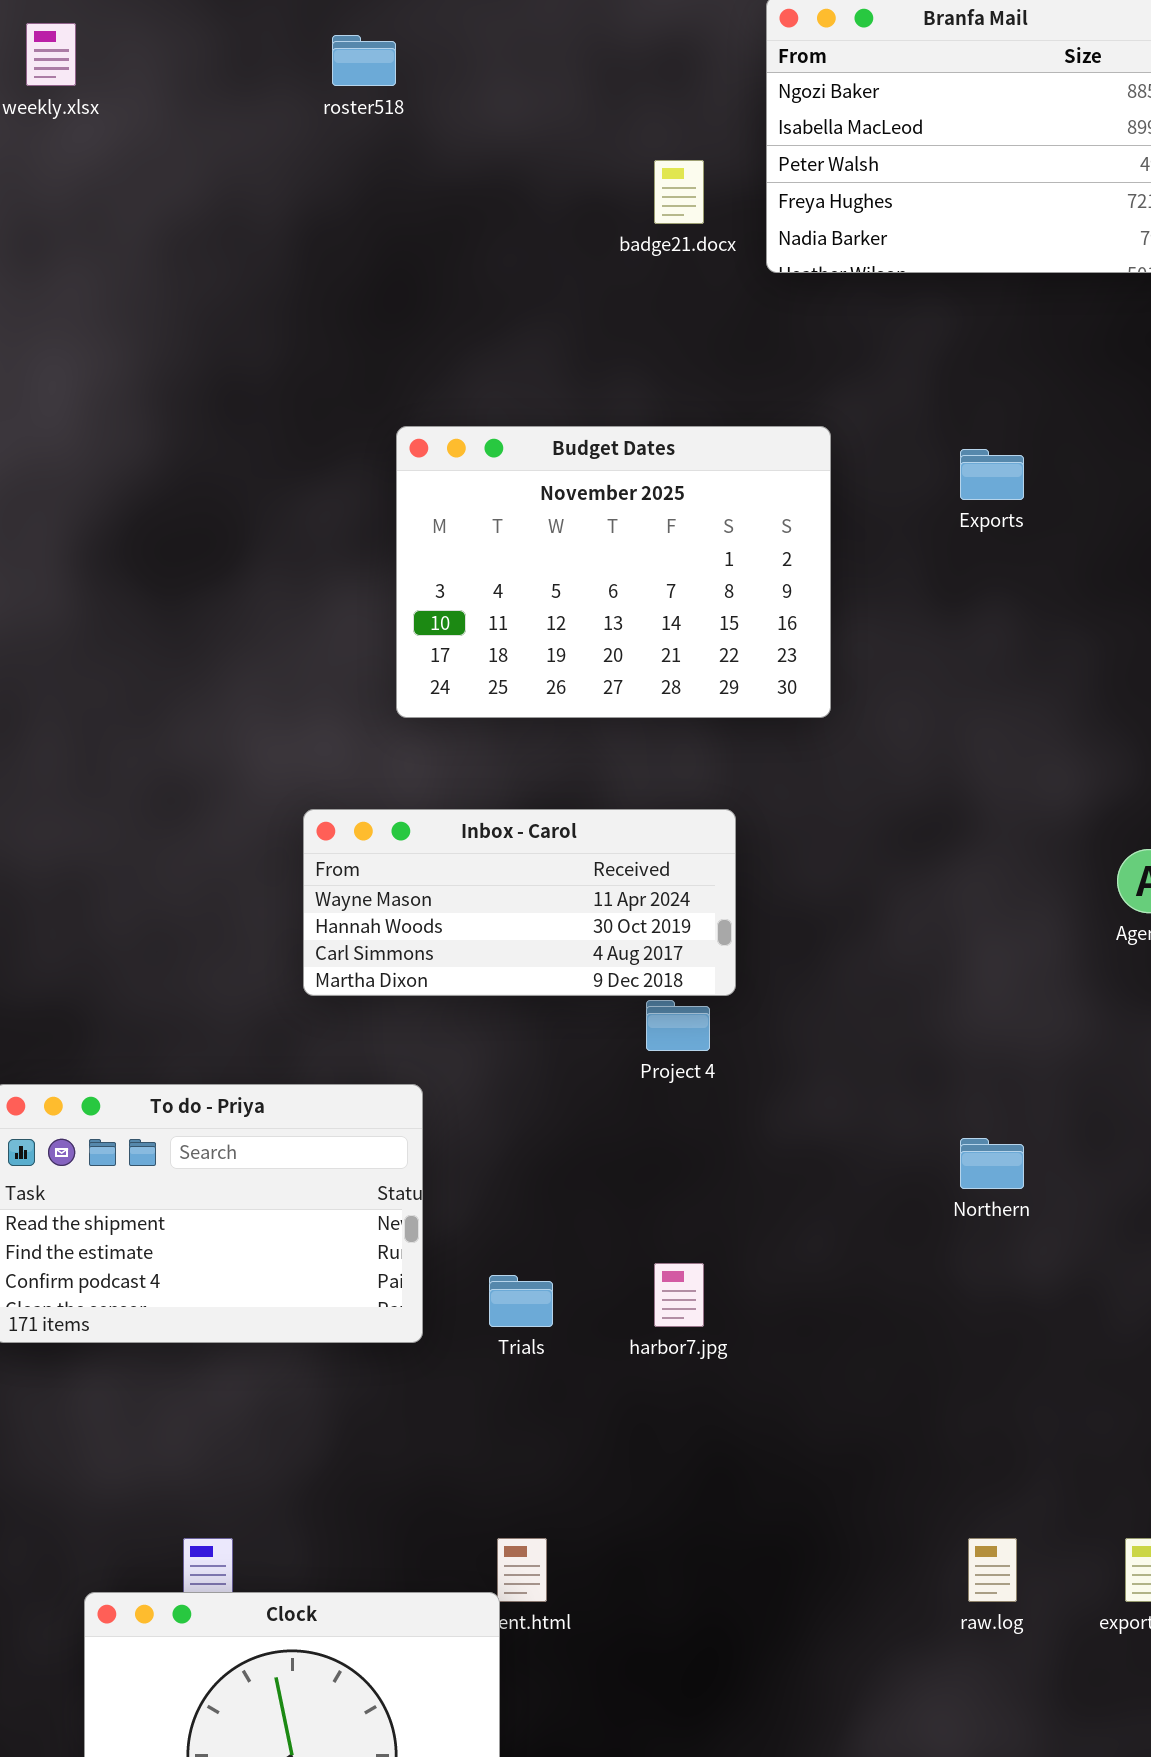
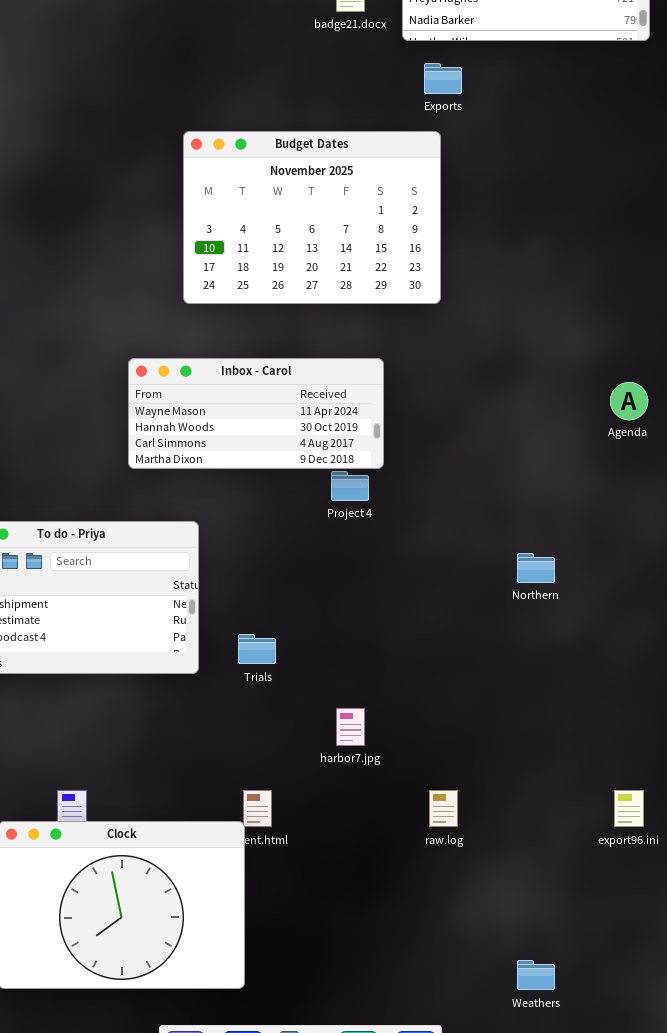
Exports: [960,449,1024,500] -> [424,63,462,94], moved
harbor7.jpg: [654,1263,704,1327] -> [336,708,365,746], moved
raw.log: [968,1538,1017,1602] -> [429,790,458,827], moved

